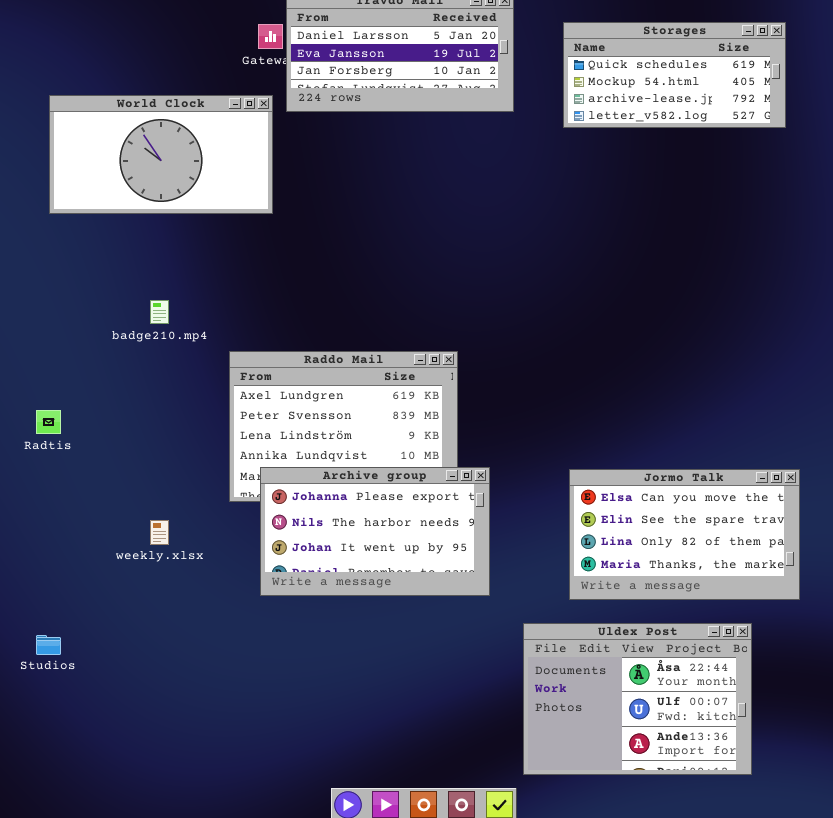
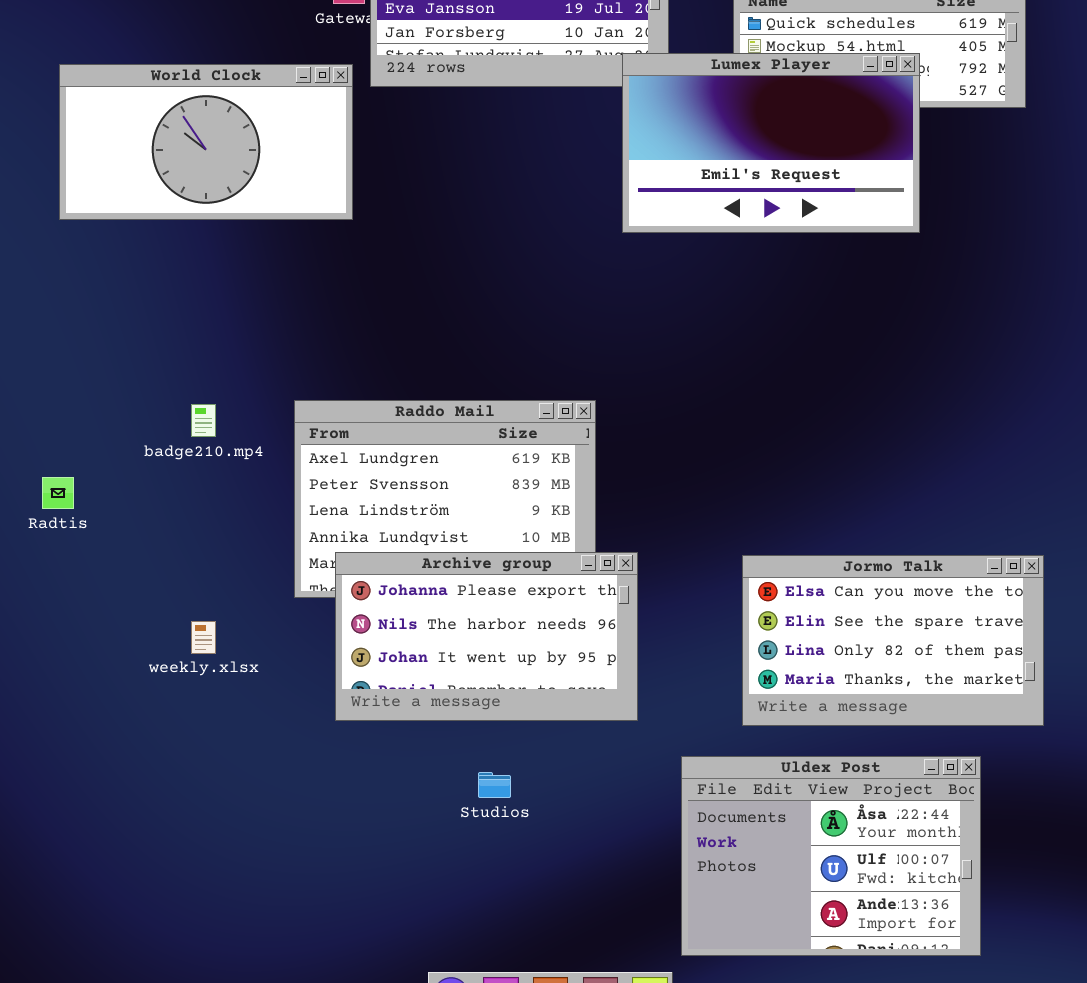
Lumex Player: none -> [622,53,920,233], opened
badge210.mp4: [150,300,169,324] -> [191,404,216,437], moved
Studios: [36,635,61,655] -> [478,772,511,798], moved

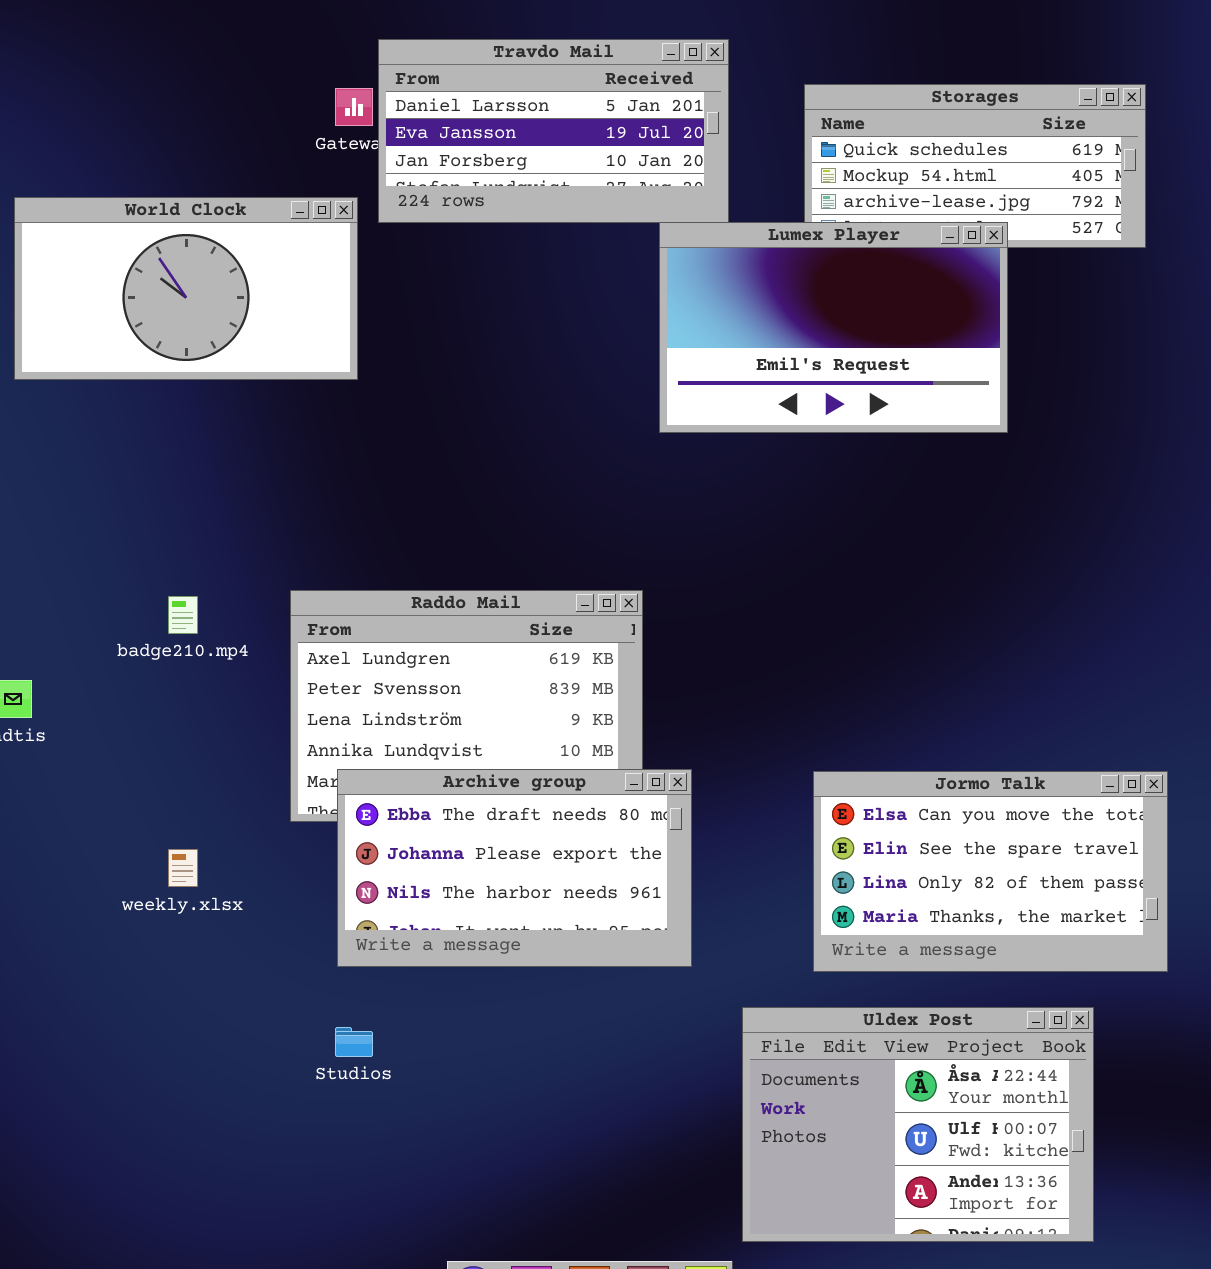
Lumex Player: [622,53,920,233] -> [659,222,1008,433], moved
Archive group: [335,552,638,721] -> [337,769,692,967], scrolled up 1 row
Studios: [478,772,511,798] -> [335,1027,373,1057], moved

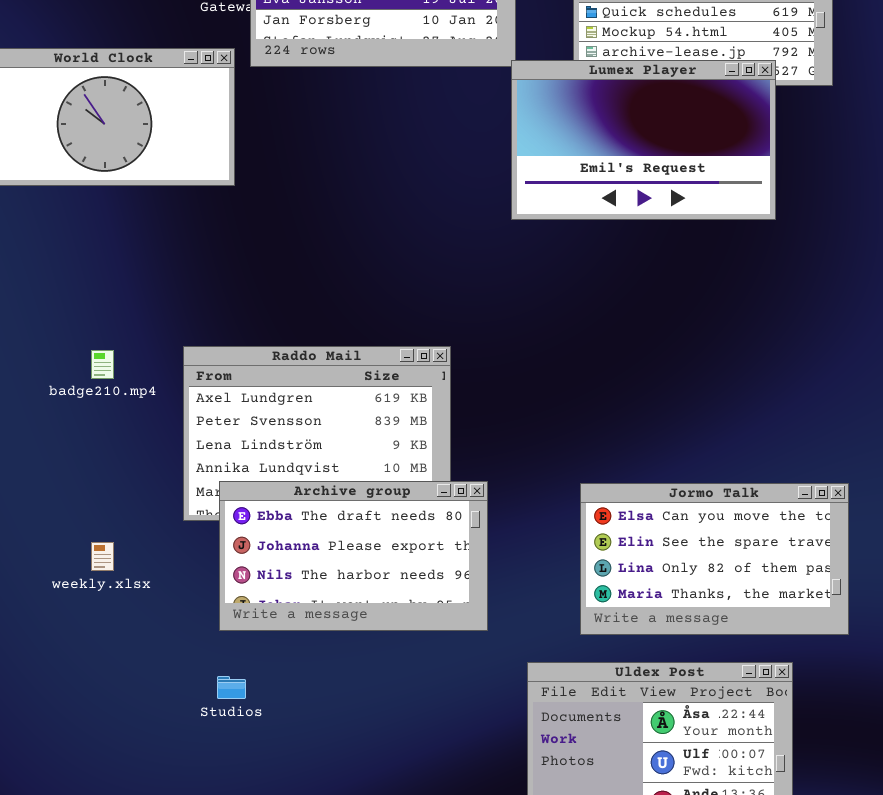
Lumex Player: [659,222,1008,433] -> [511,60,776,220], moved

